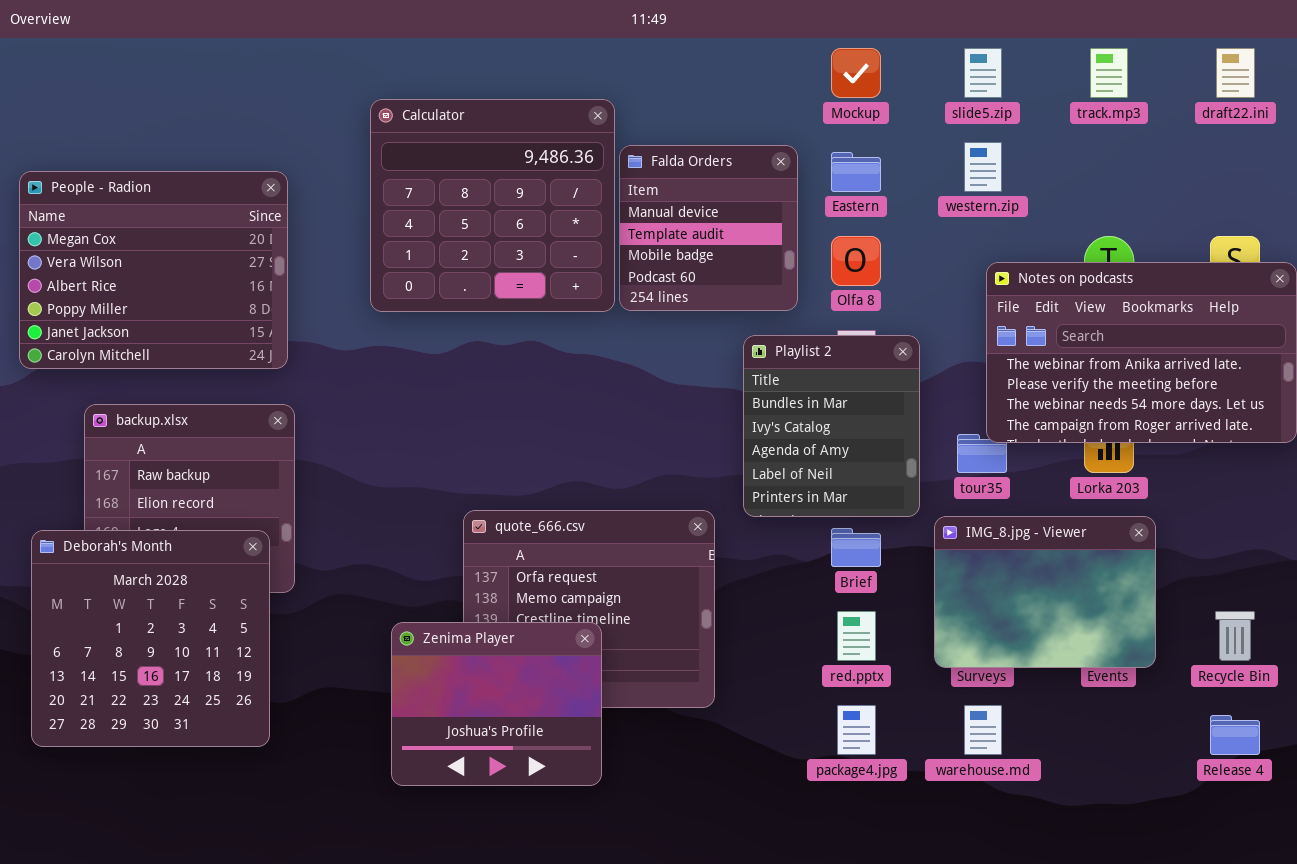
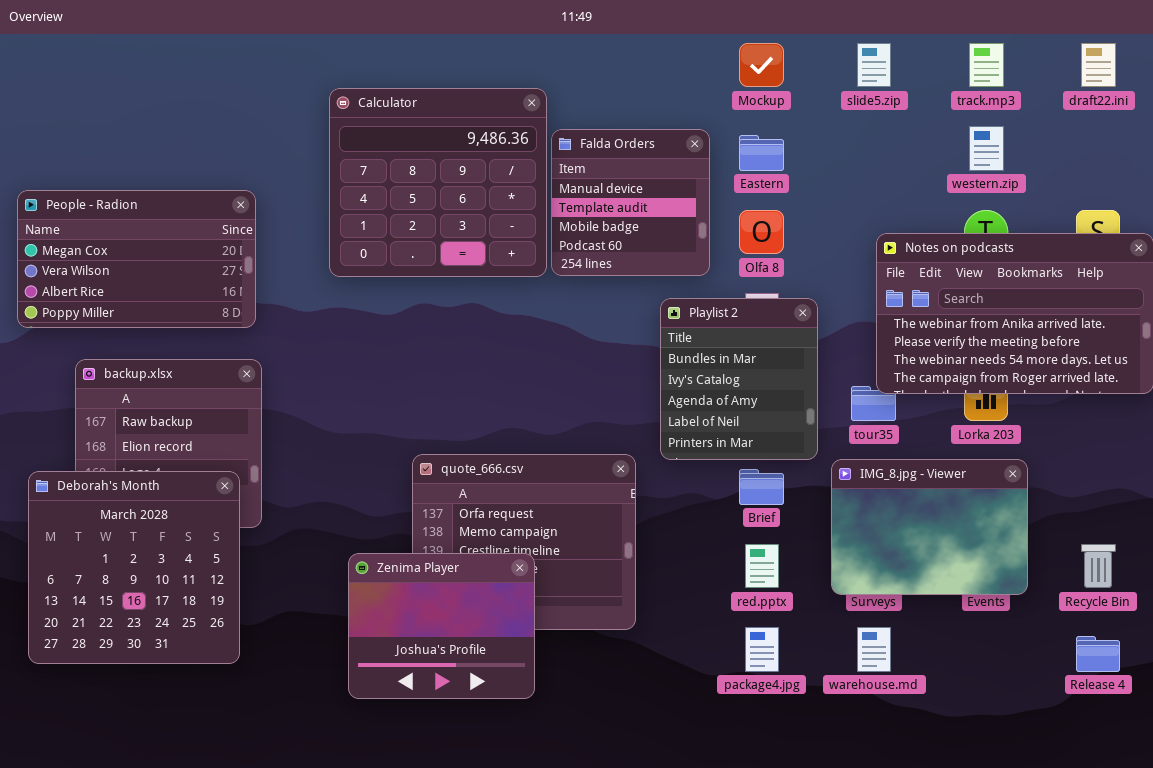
western.zip: [964,142,1002,192] -> [969,126,1004,171], moved
People - Radion: [19,171,288,369] -> [17,190,256,328], resized

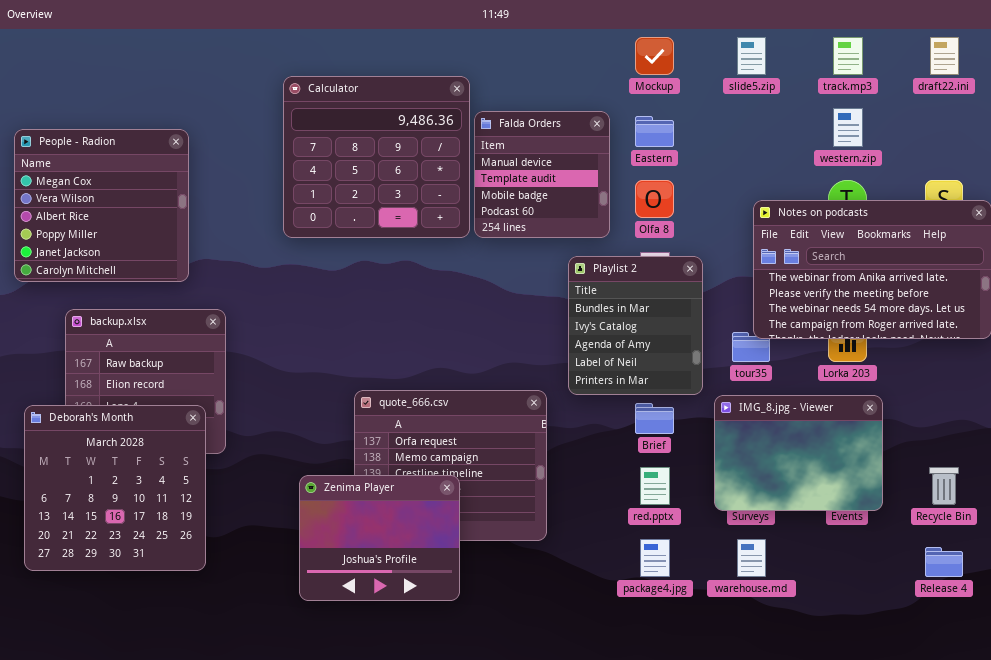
People - Radion: [17,190,256,328] -> [14,129,189,282], resized

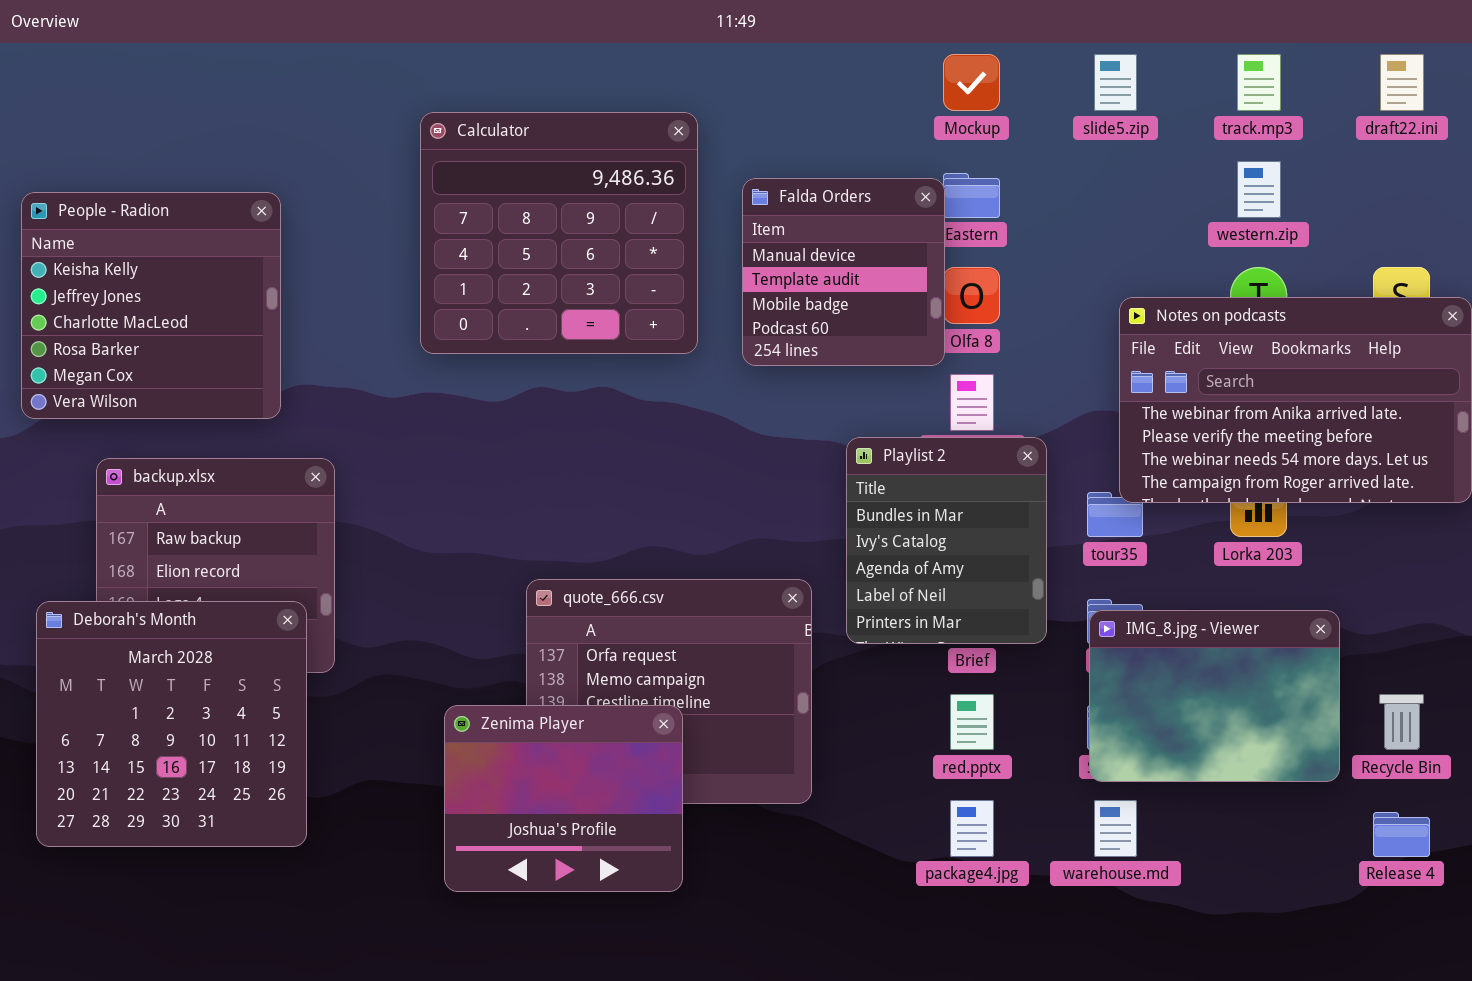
Falda Orders: [474,111,610,238] -> [742,178,945,366], moved
People - Radion: [14,129,189,282] -> [21,192,281,419], scrolled up 4 rows
Playlist 2: [568,256,703,395] -> [846,437,1047,644], moved
IMG_8.jpg - Viewer: [714,395,883,511] -> [1089,610,1340,782], moved

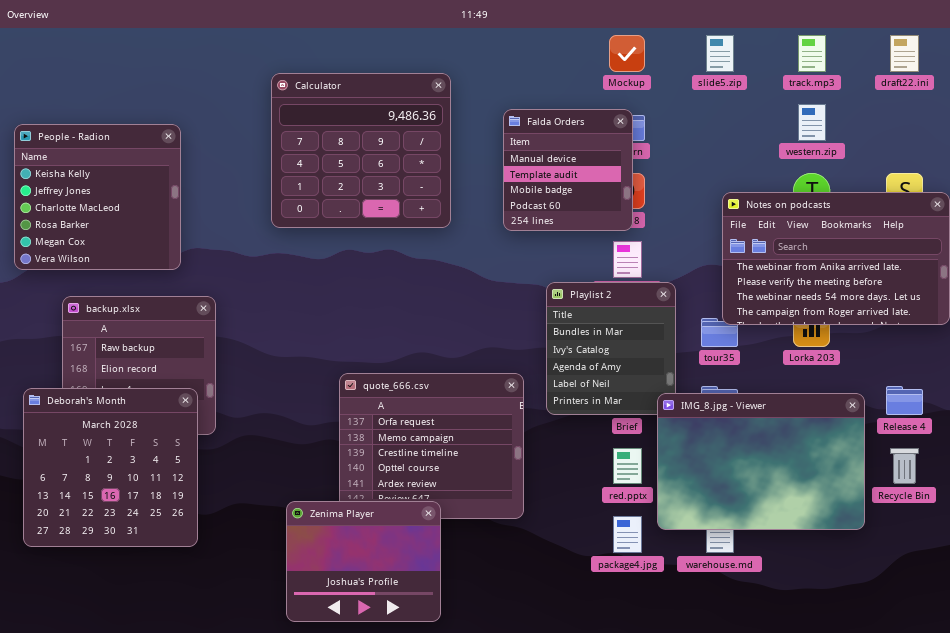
Falda Orders: [742,178,945,366] -> [503,109,633,231], moved
IMG_8.jpg - Viewer: [1089,610,1340,782] -> [657,393,865,530], resized
Zenima Player: [444,705,683,892] -> [286,501,441,622], moved
Release 4: [1373,812,1430,857] -> [886,386,923,415], moved

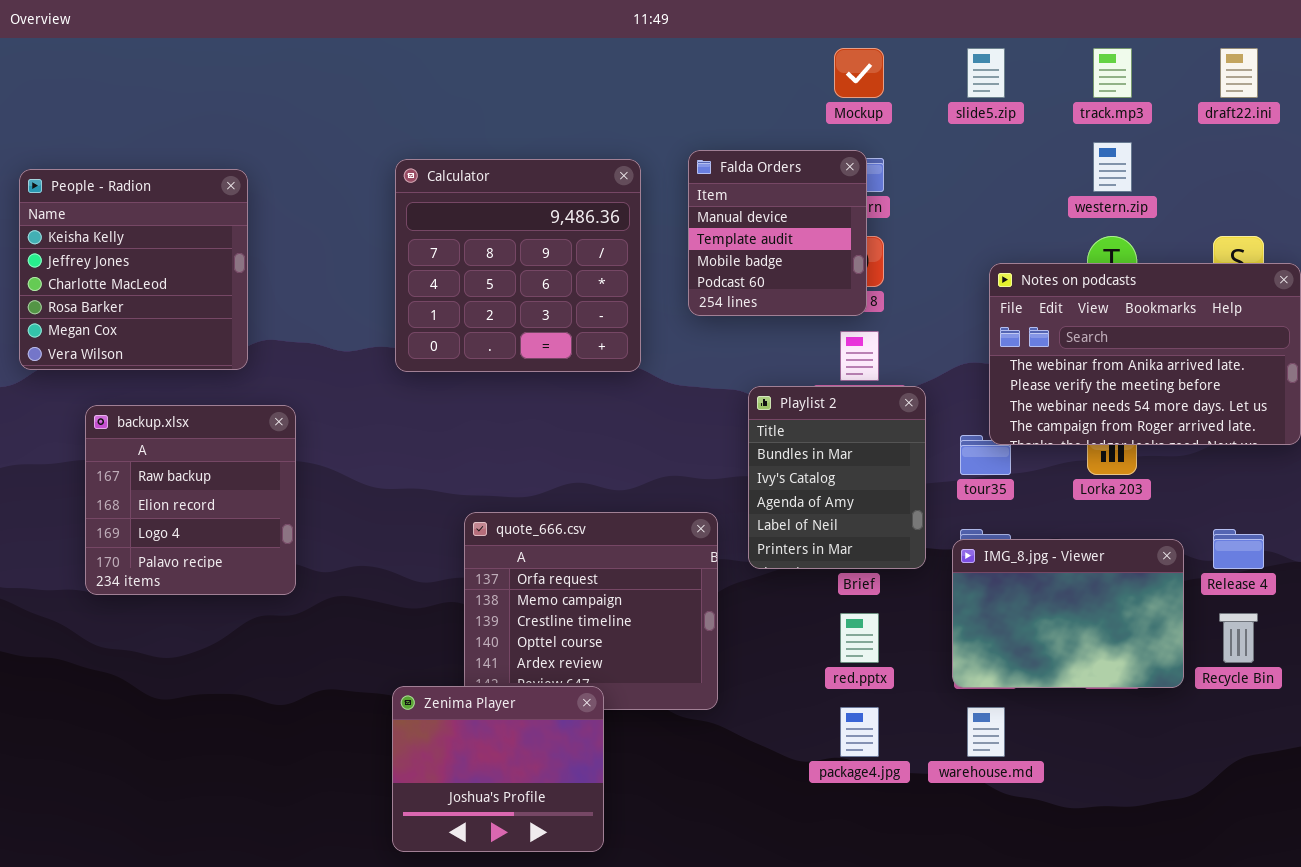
Calculator: [271,73,451,228] -> [395,159,641,372], moved
Deborah's Month: [23,388,198,547] -> none, closed
IMG_8.jpg - Viewer: [657,393,865,530] -> [952,539,1184,688], resized

